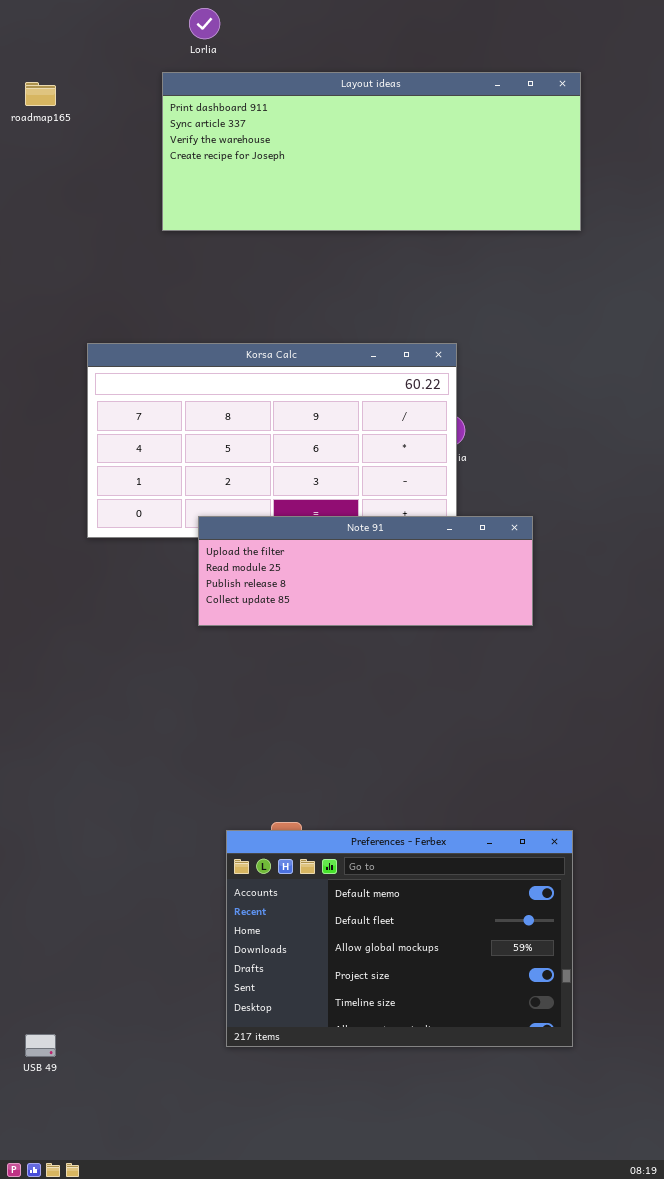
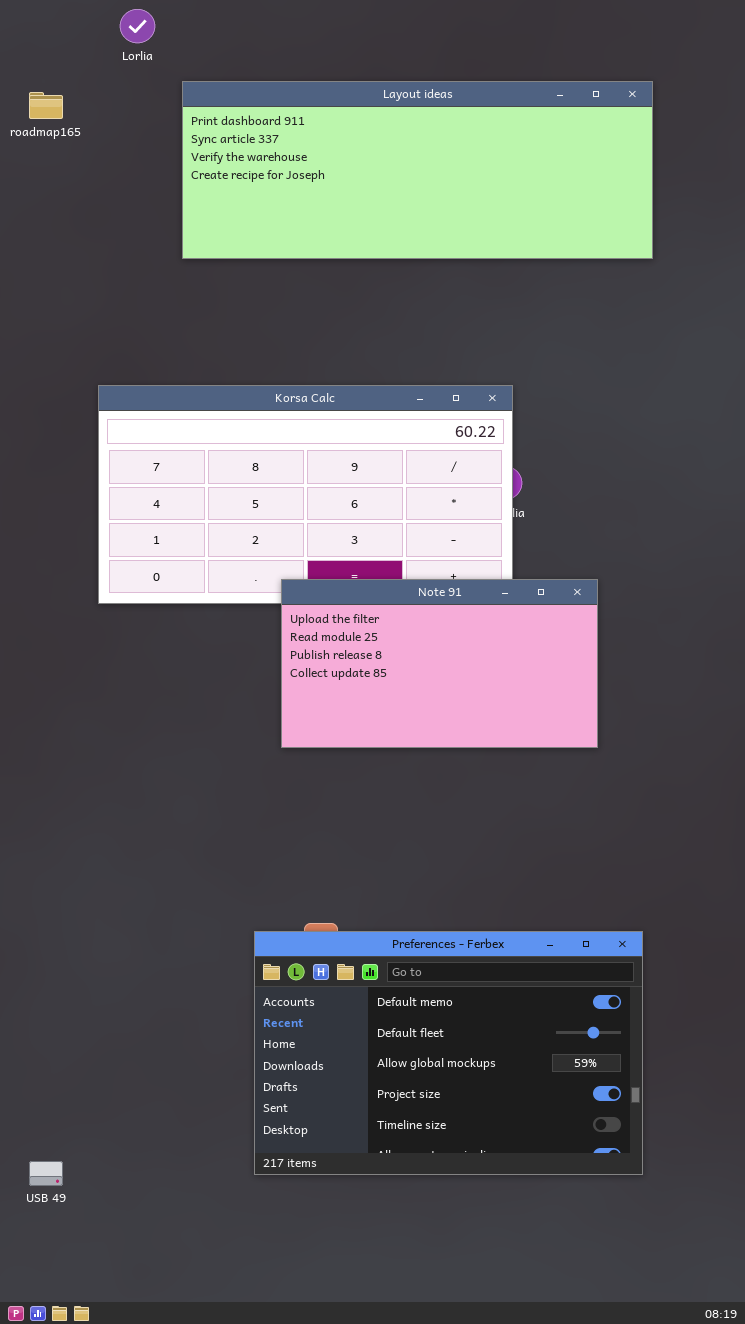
Lorlia: [189,8,220,39] -> [120,9,155,43], moved
Note 91: [198,516,533,626] -> [281,579,598,748], resized

